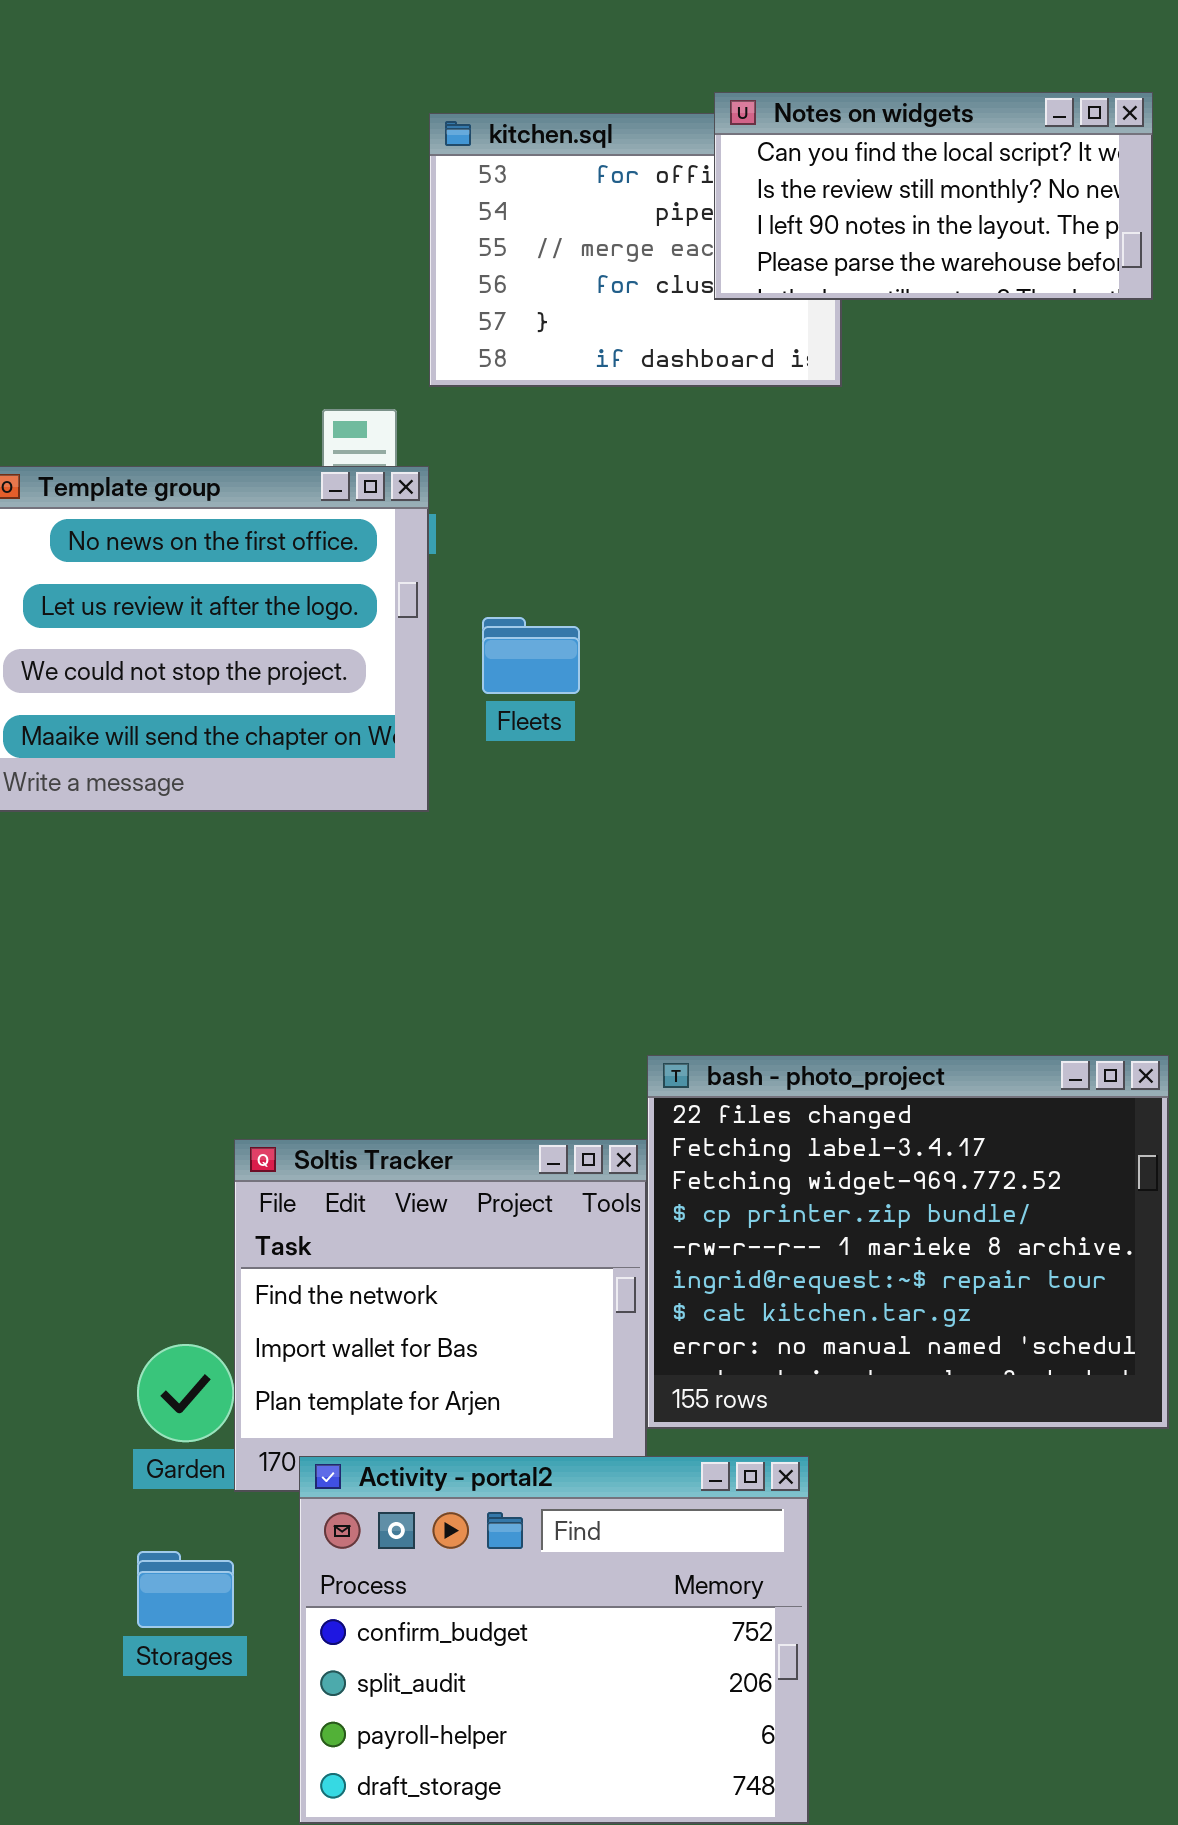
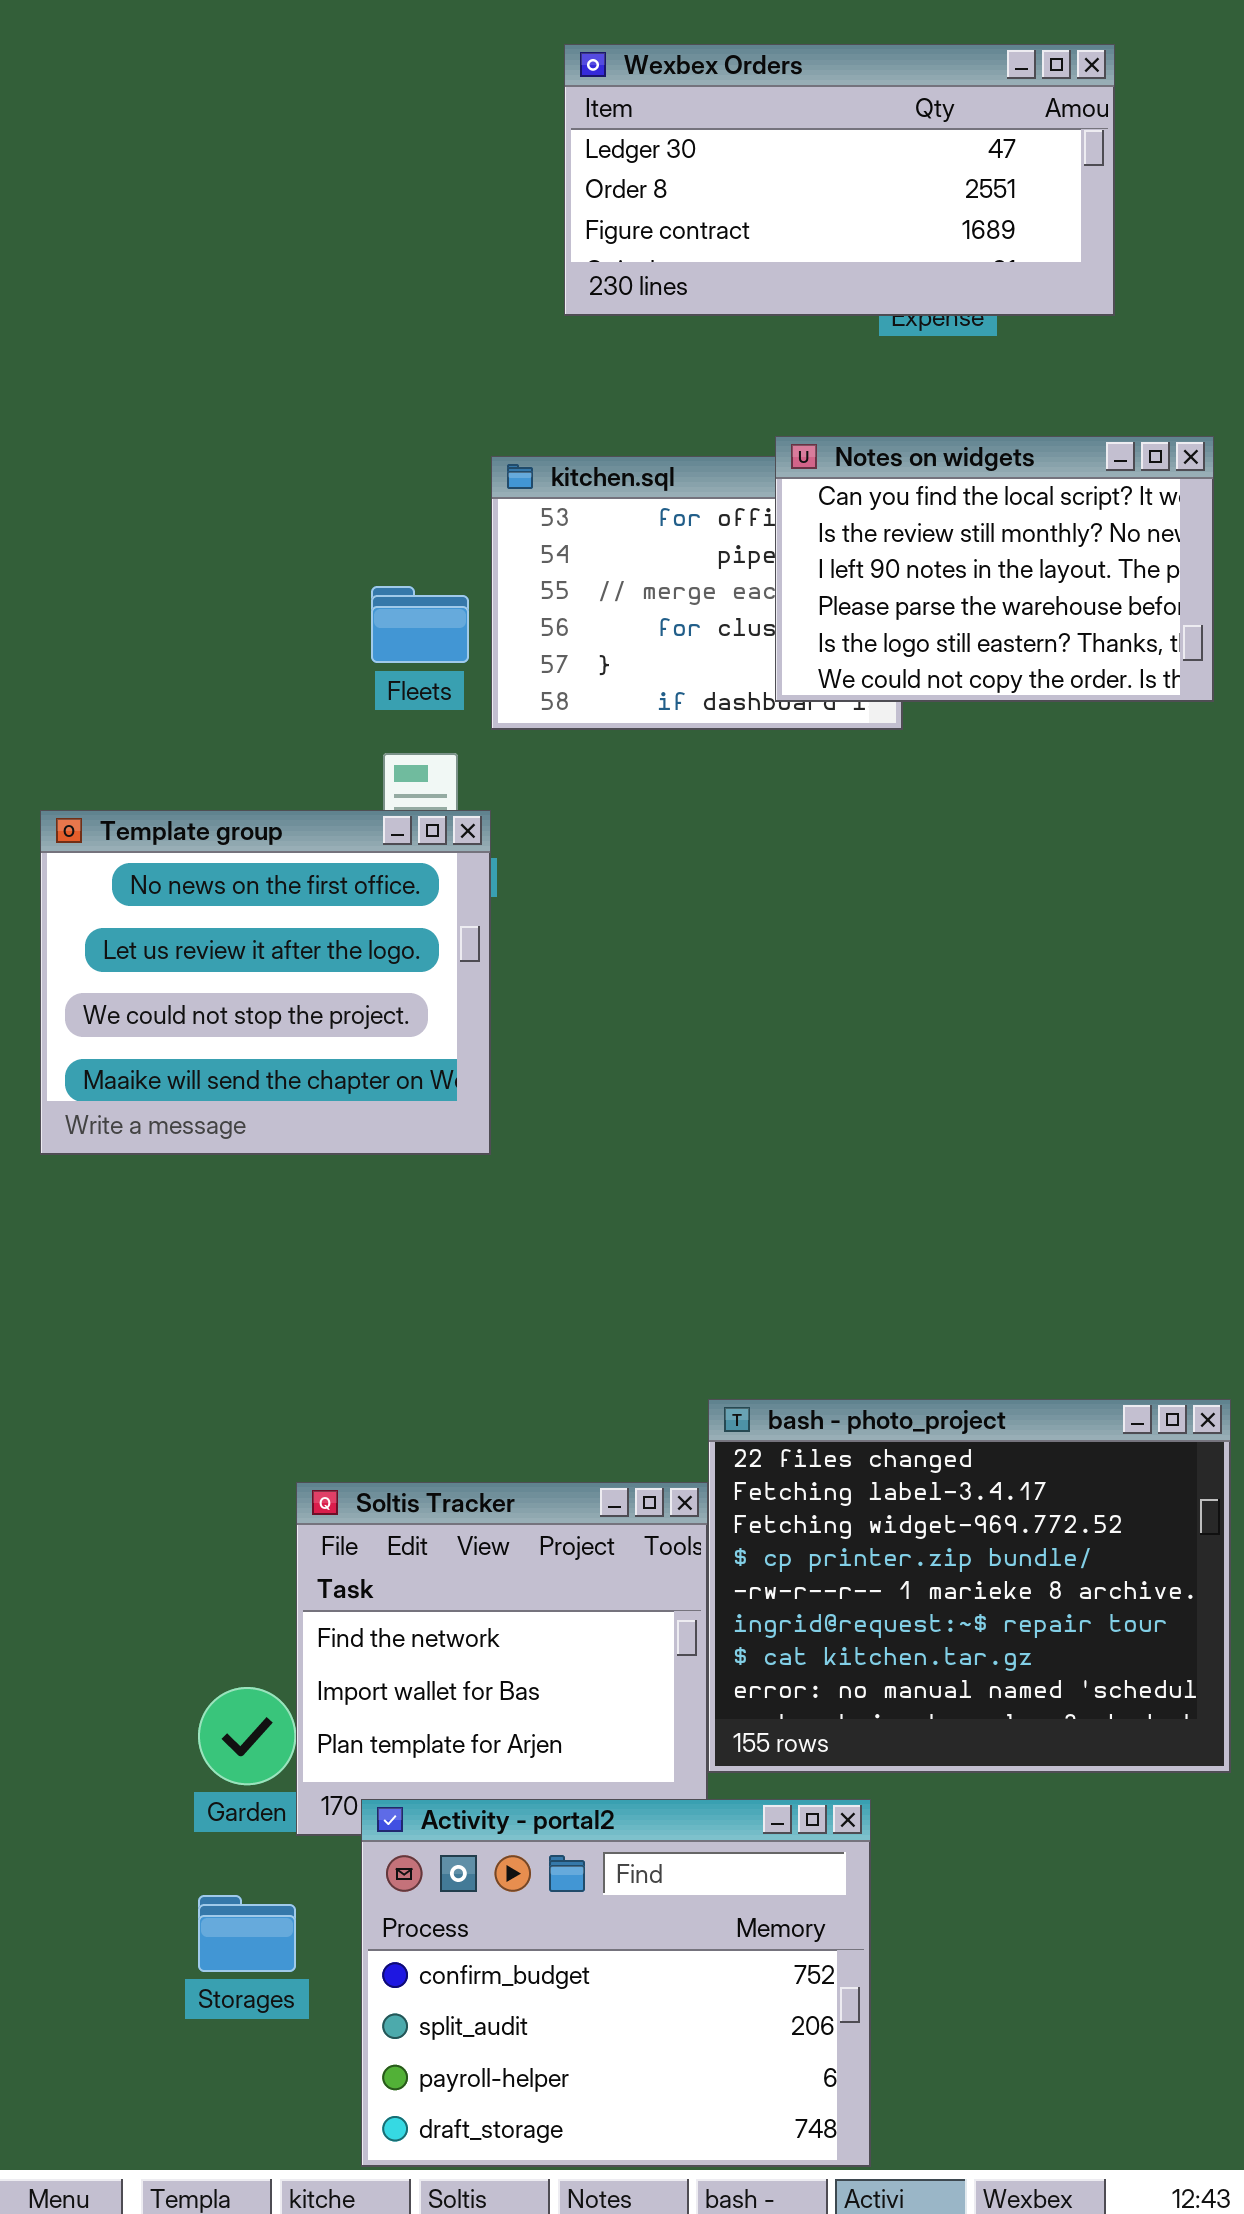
Notes on widgets: [714,92,1153,300] -> [775,436,1214,702], resized
Fleets: [482,617,580,694] -> [371,586,469,663], moved

